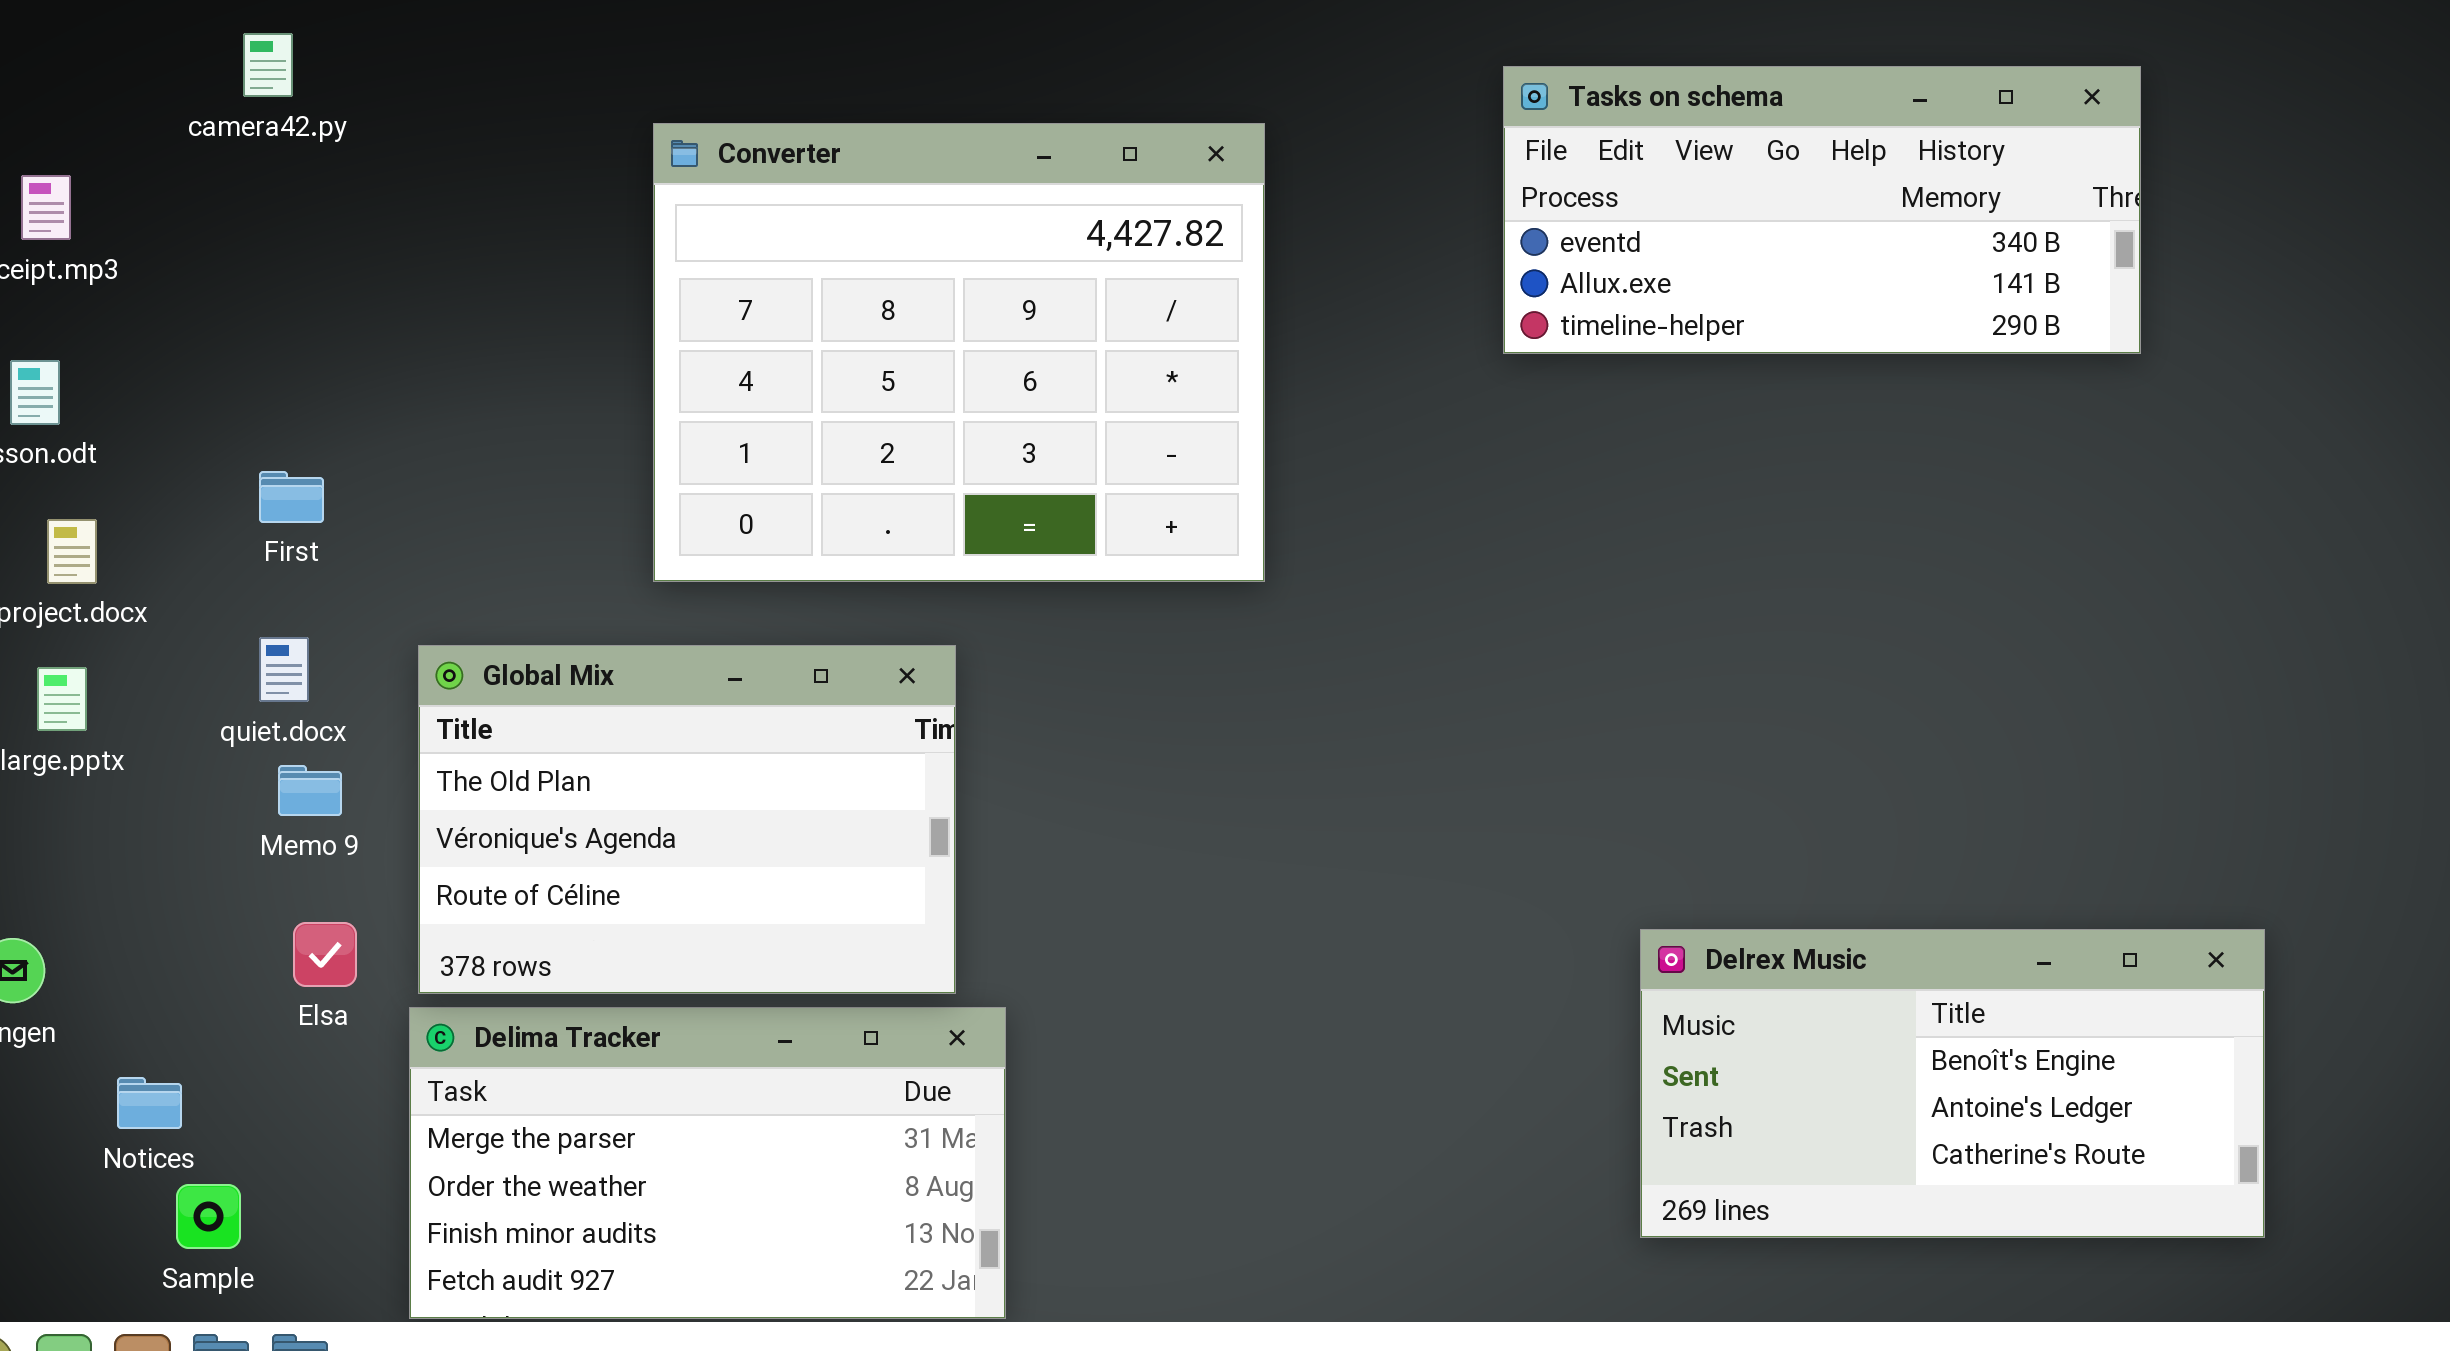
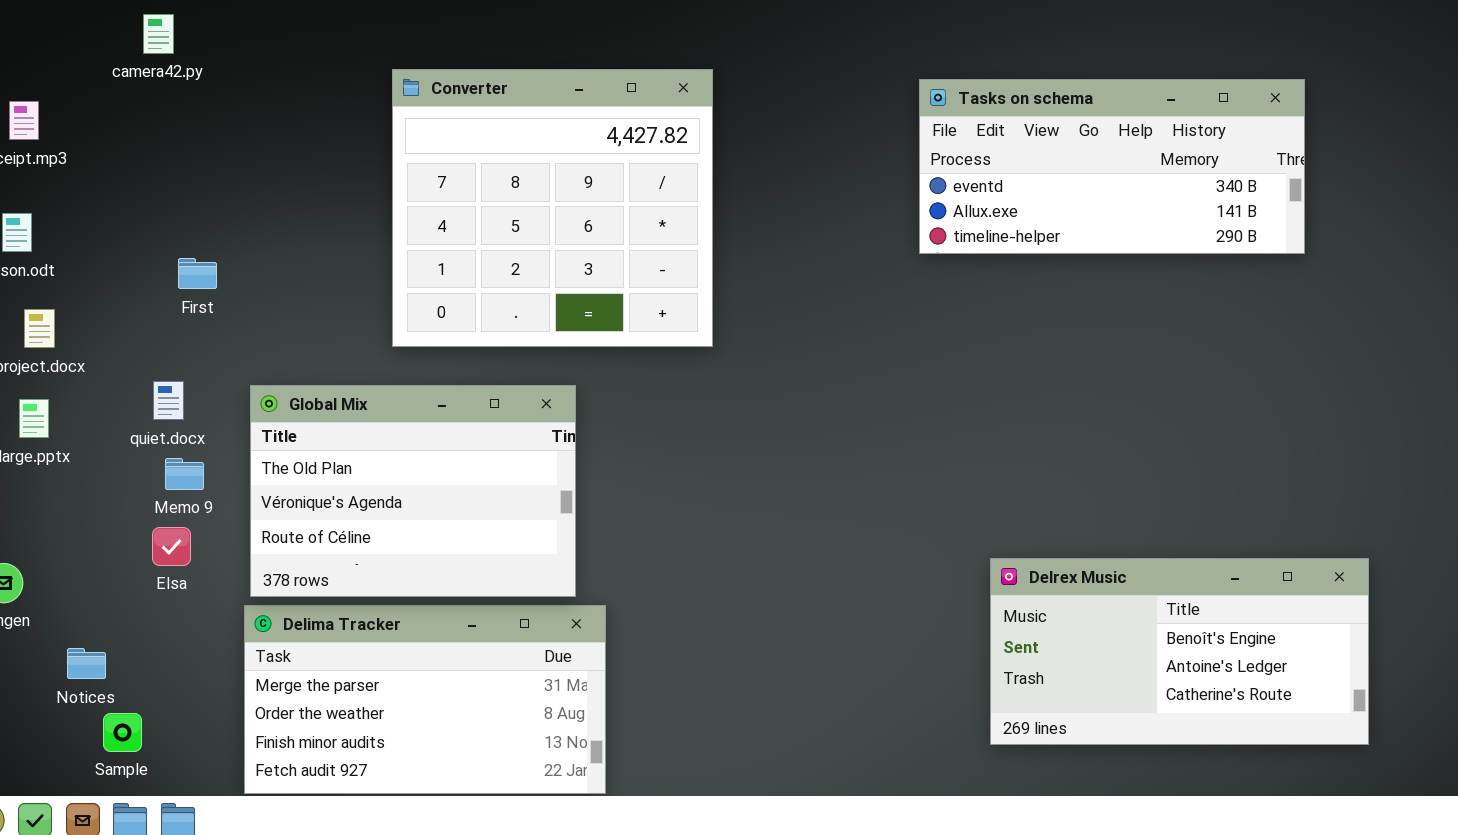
Tasks on schema: [1503,66,2141,354] -> [919,79,1305,254], moved
Converter: [653,123,1265,582] -> [392,69,713,347], resized
First: [259,471,324,523] -> [178,258,217,289], moved
Elsa: [293,922,357,987] -> [152,527,191,566], moved

